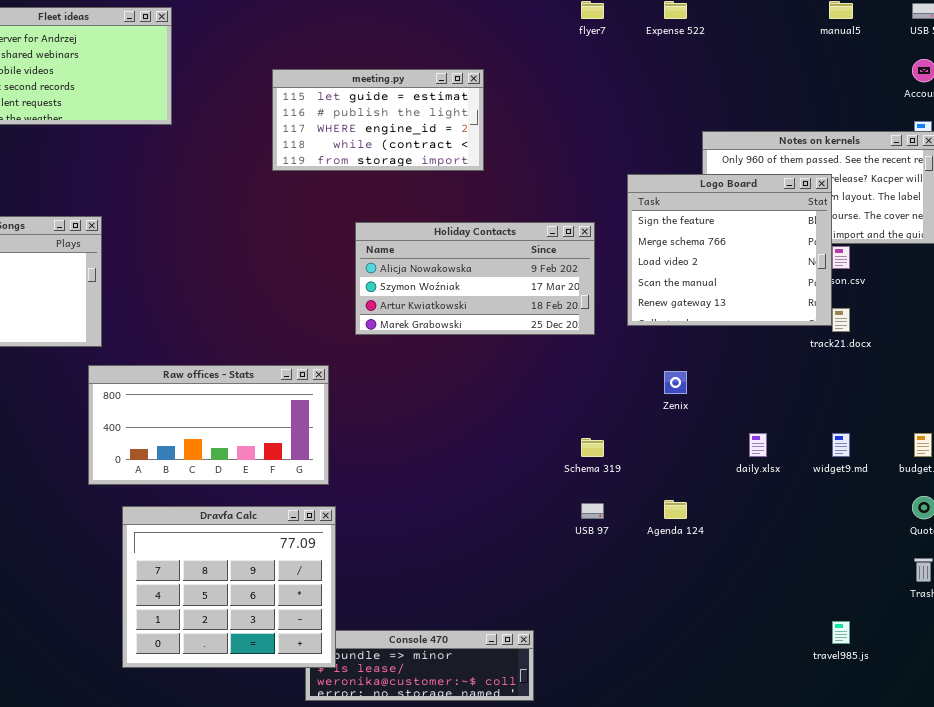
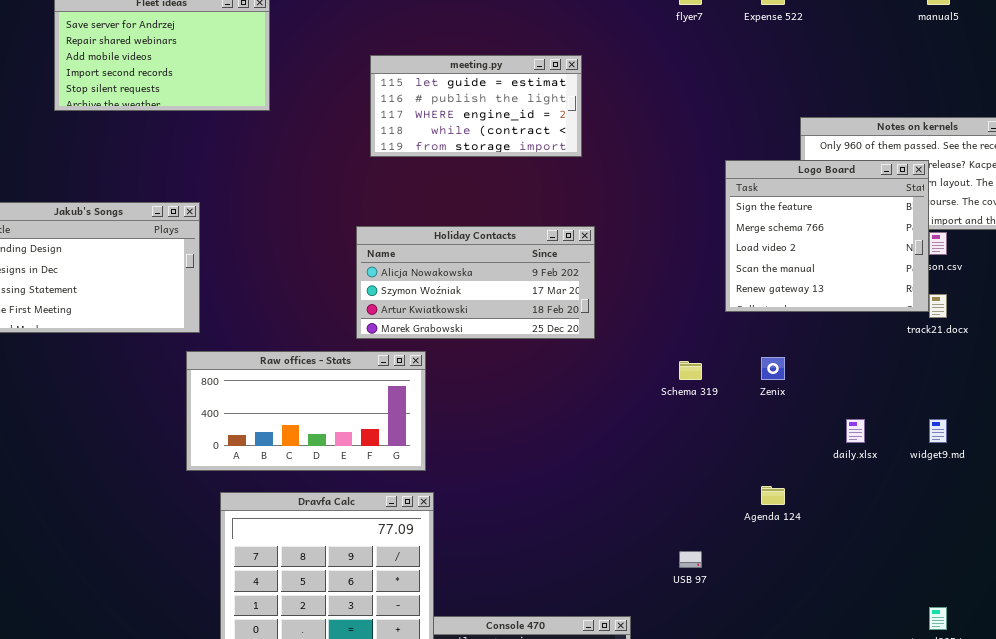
Holiday Contacts: [355,222,595,335] -> [356,226,595,339], moved
Schema 319: [581,438,604,457] -> [679,361,702,380], moved
USB 97: [581,503,604,519] -> [679,551,702,568], moved

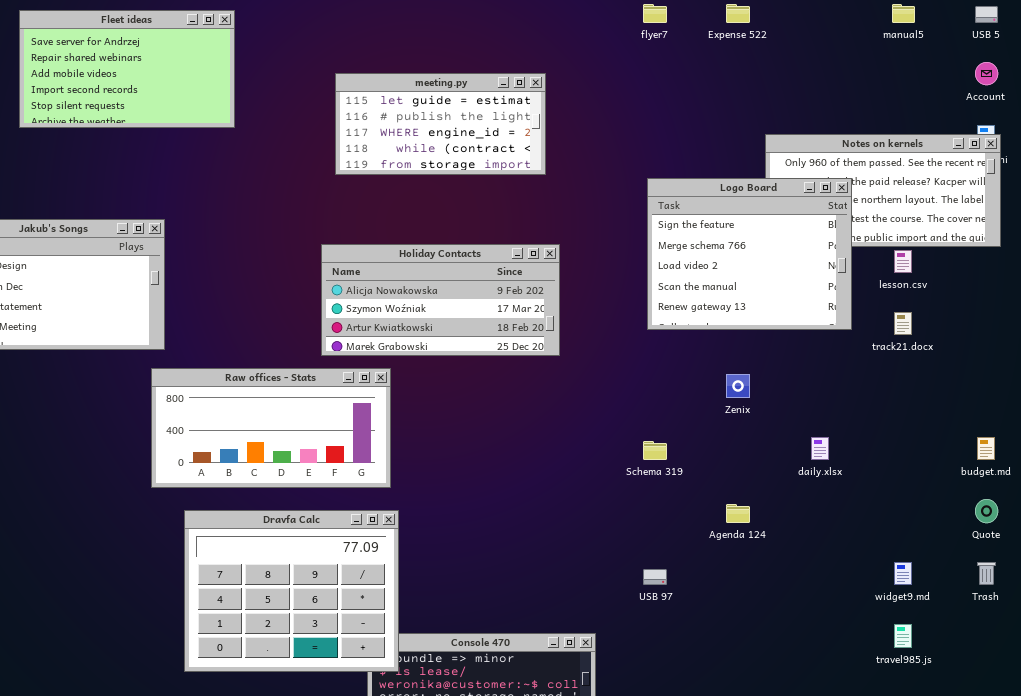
Logo Board: [725,160,929,312] -> [647,178,852,330], moved
Schema 319: [679,361,702,380] -> [643,441,667,460], moved
widget9.md: [929,419,947,443] -> [894,562,912,585], moved

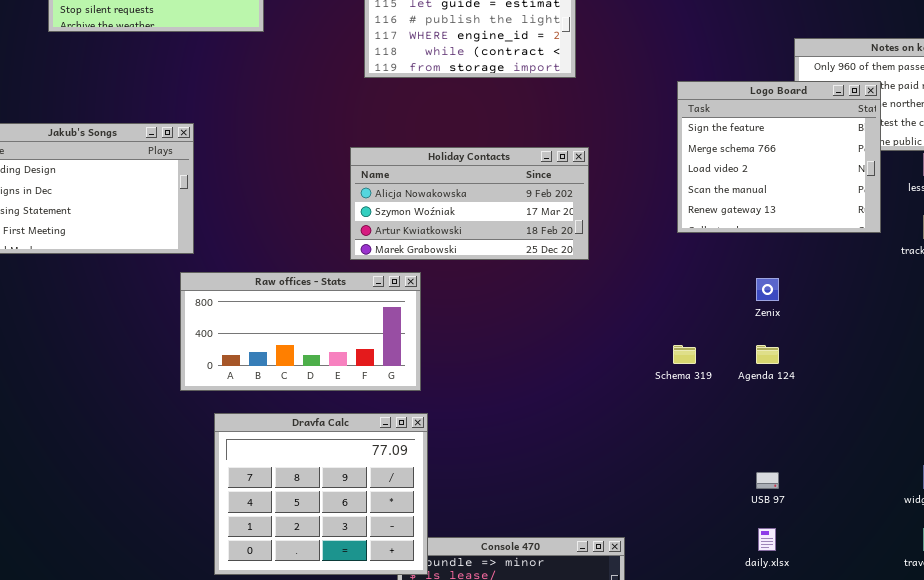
daily.xlsx: [811,437,829,460] -> [758,528,776,551], moved
Agenda 124: [726,504,750,523] -> [756,345,779,364], moved
USB 97: [643,569,667,585] -> [756,472,779,489], moved

